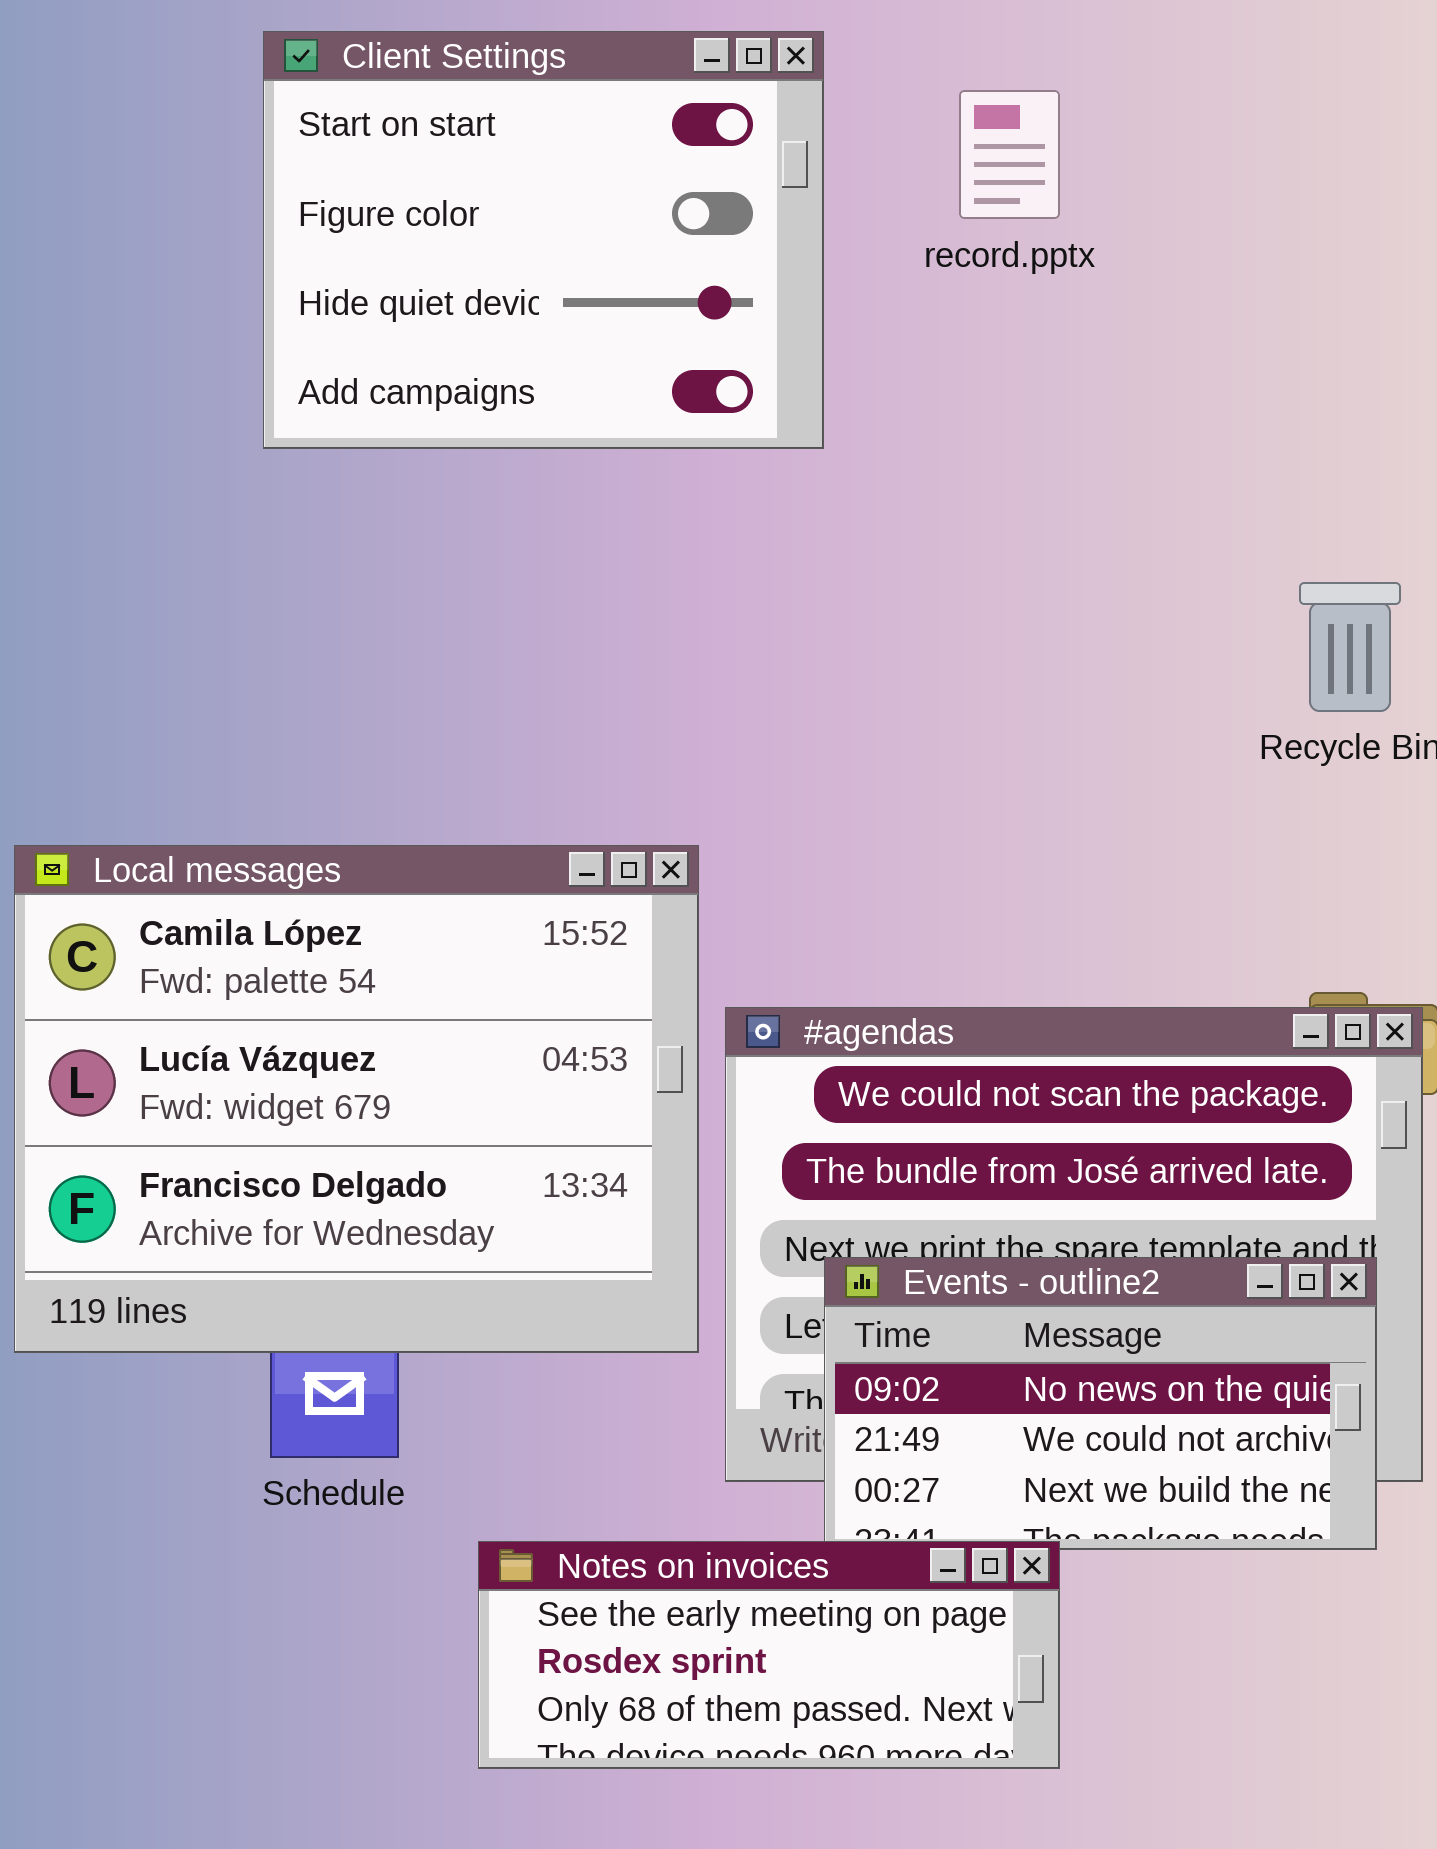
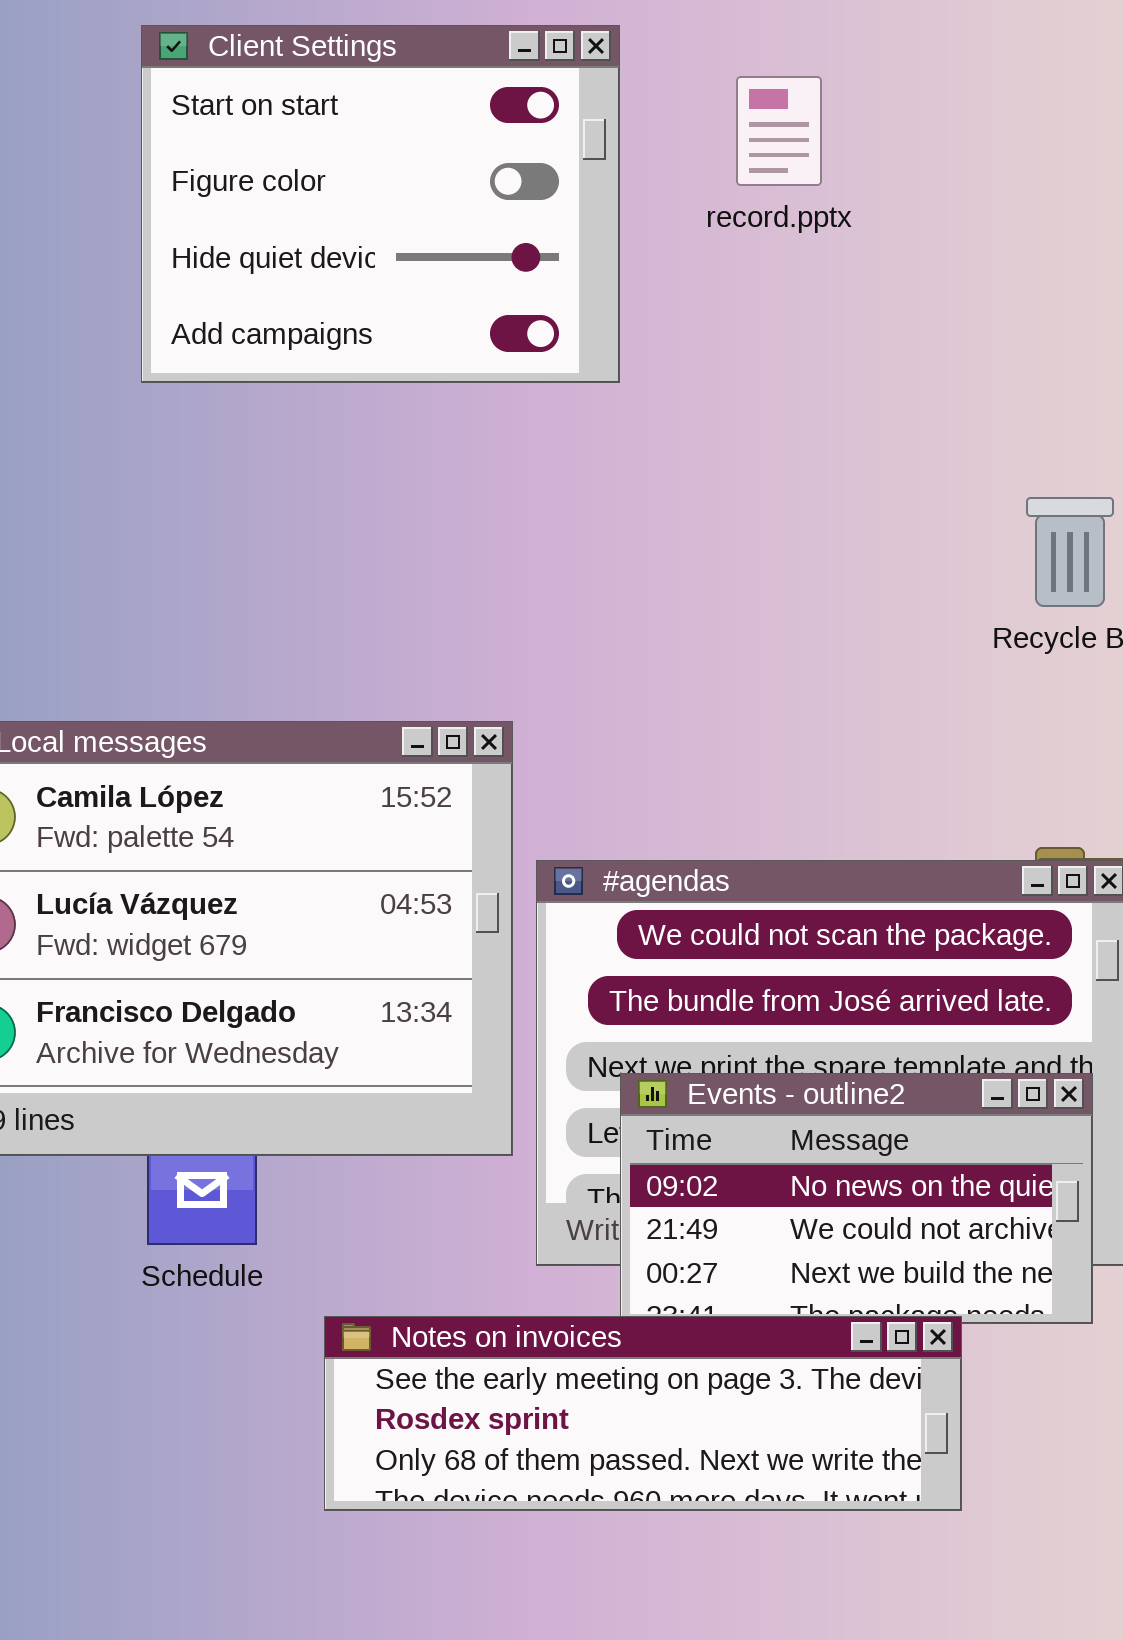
Notes on invoices: [478,1541,1060,1769] -> [324,1316,962,1511], resized

